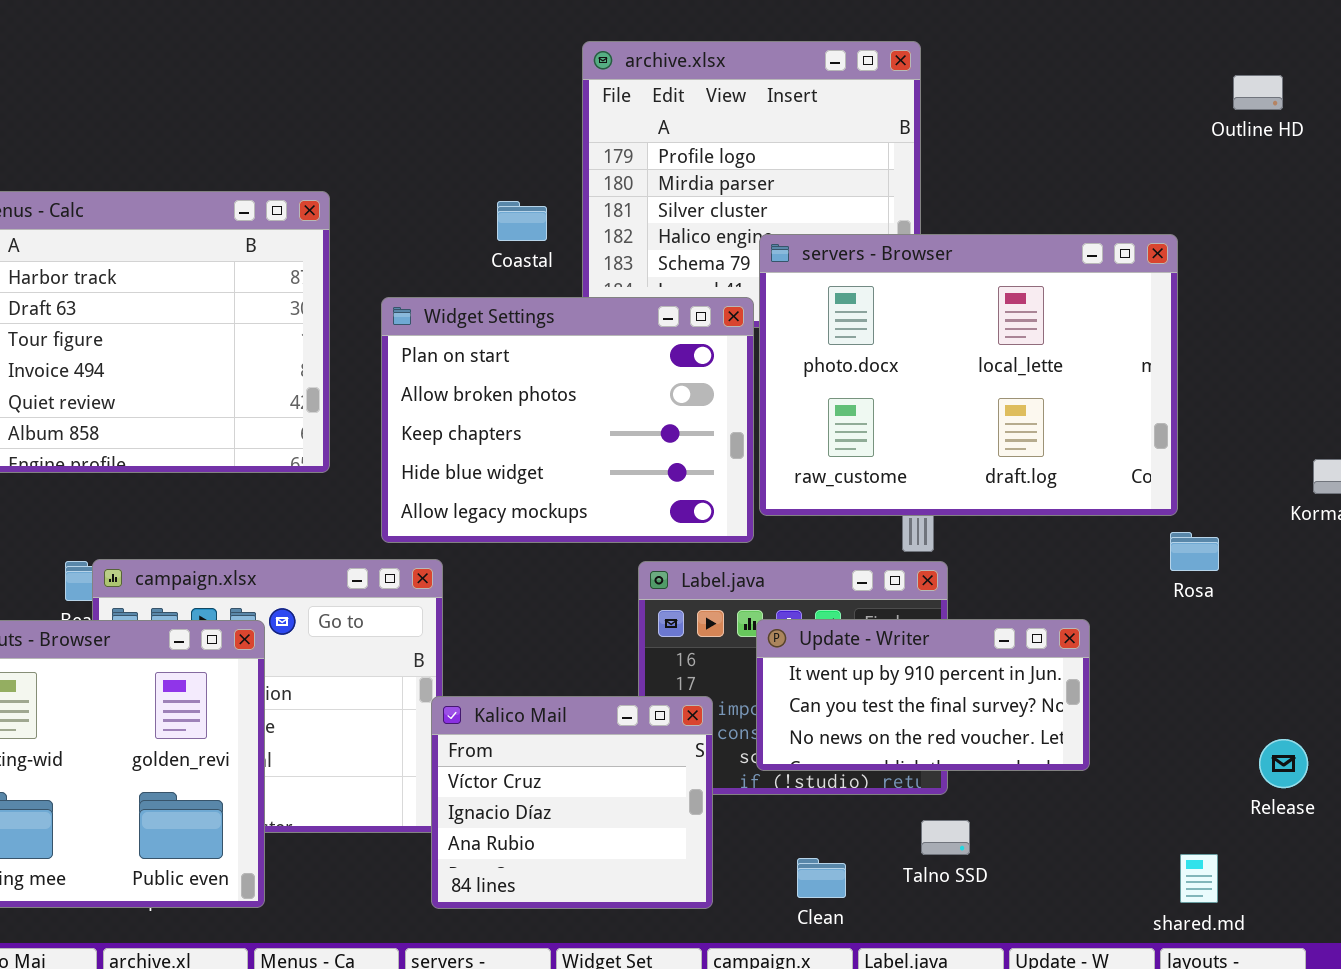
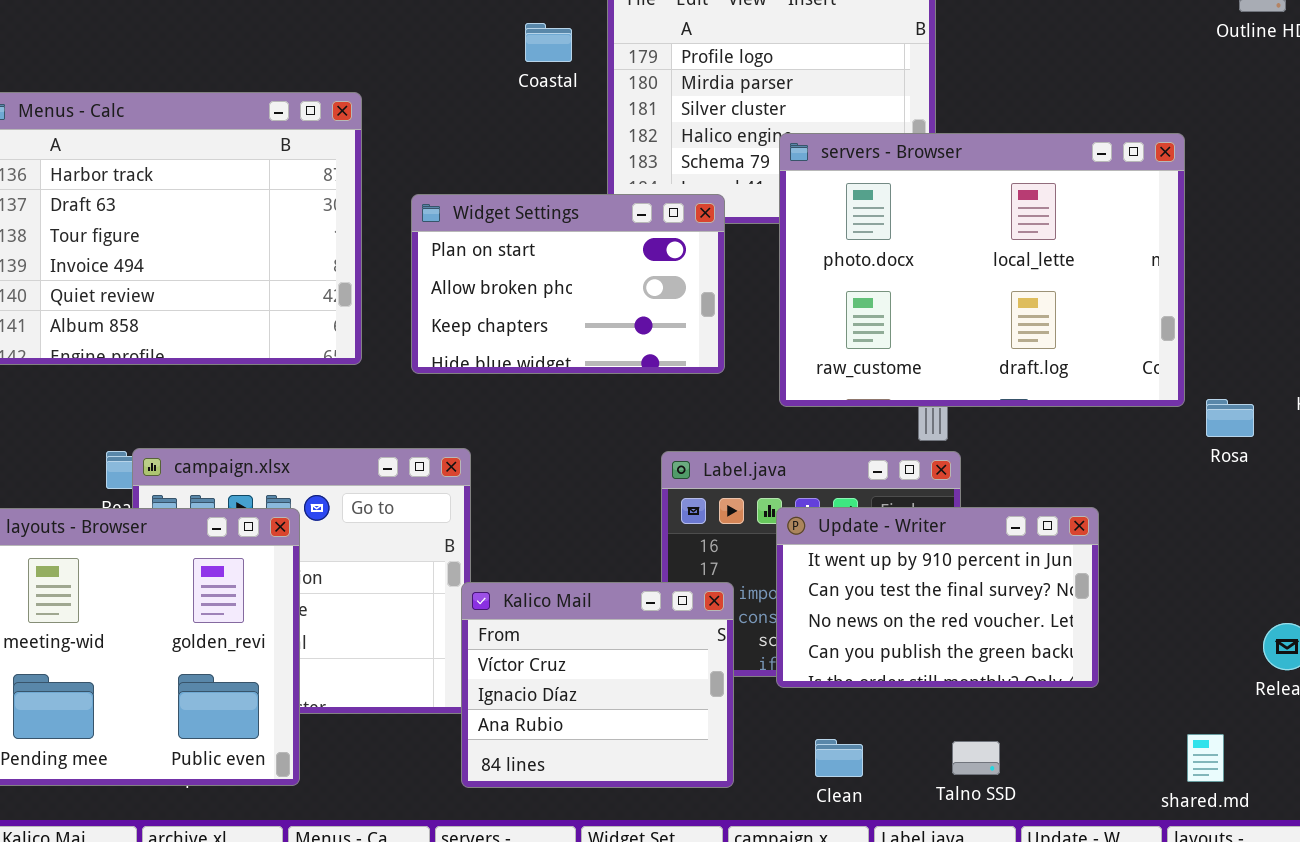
Coastal: [497,201,547,241] -> [525,23,572,62], moved
Widget Settings: [381,297,754,543] -> [411,194,725,374], resized
Rosa: [1170,532,1219,571] -> [1206,399,1254,437], moved
Update - Writer: [756,619,1090,771] -> [776,507,1099,688], resized
Talno SSD: [921,820,970,855] -> [952,741,1000,775], moved

